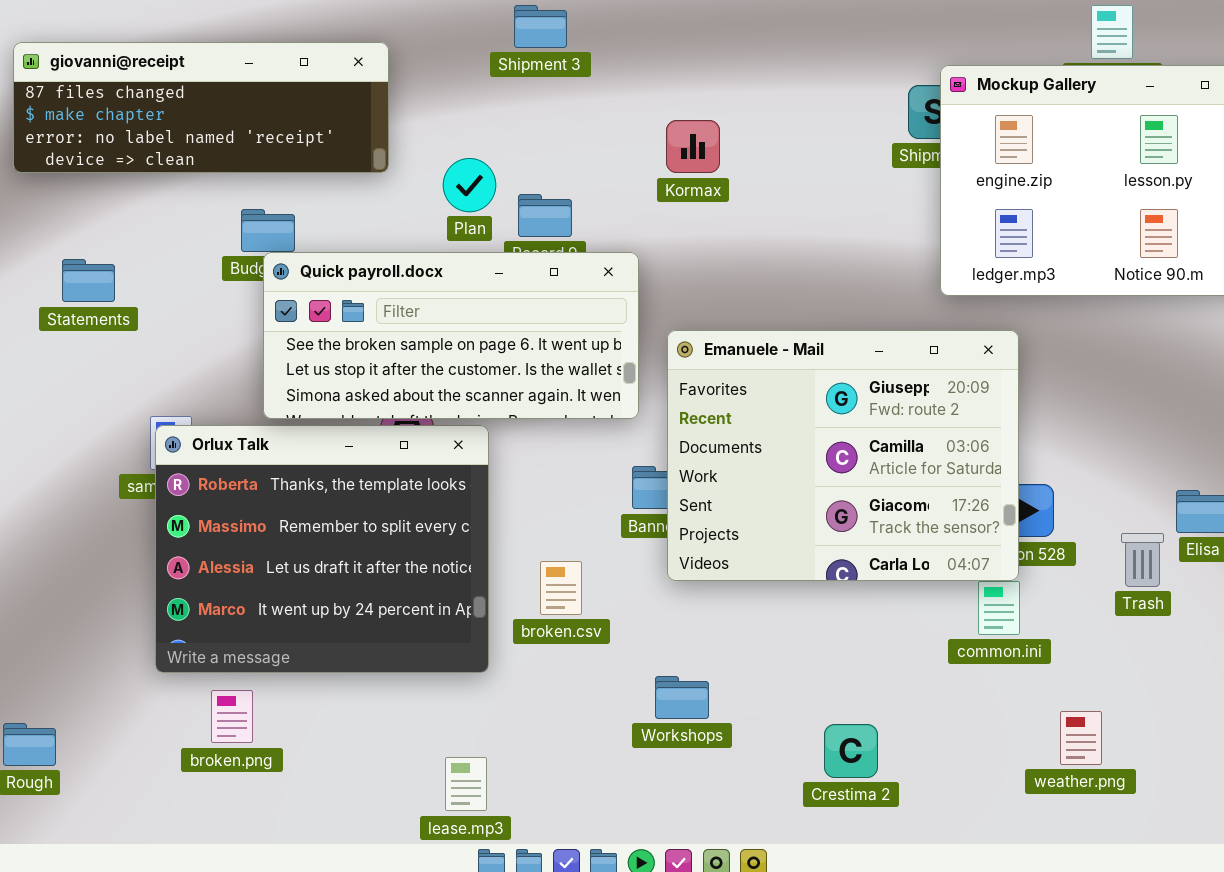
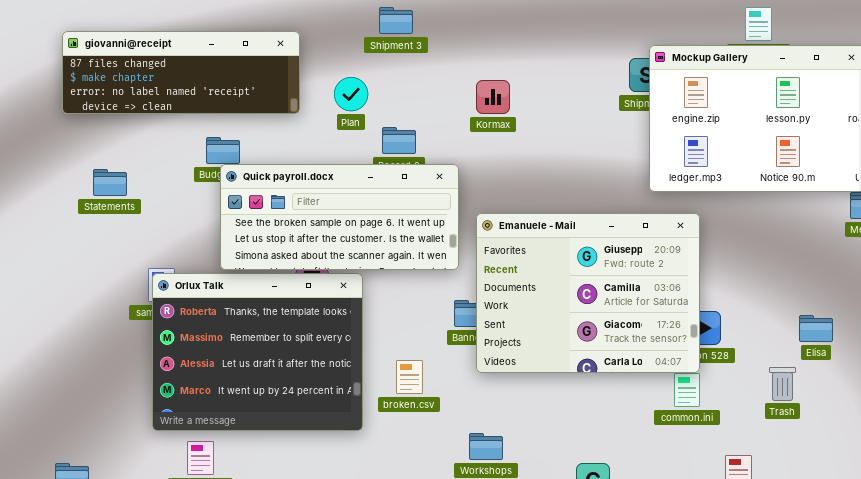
Plan: [443,158,496,212] -> [334,77,368,111], moved
Trash: [1121,533,1164,587] -> [769,367,796,401], moved

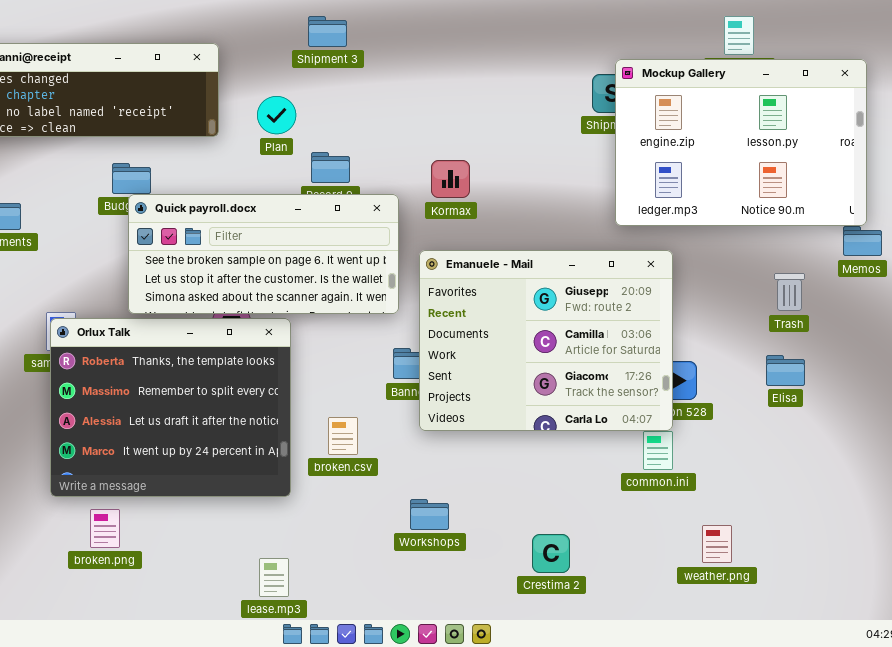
Kormax: [476,80,510,114] -> [431,160,470,198], moved
Elisa: [799,315,833,342] -> [766,355,805,386], moved
Trash: [769,367,796,401] -> [774,273,805,311], moved

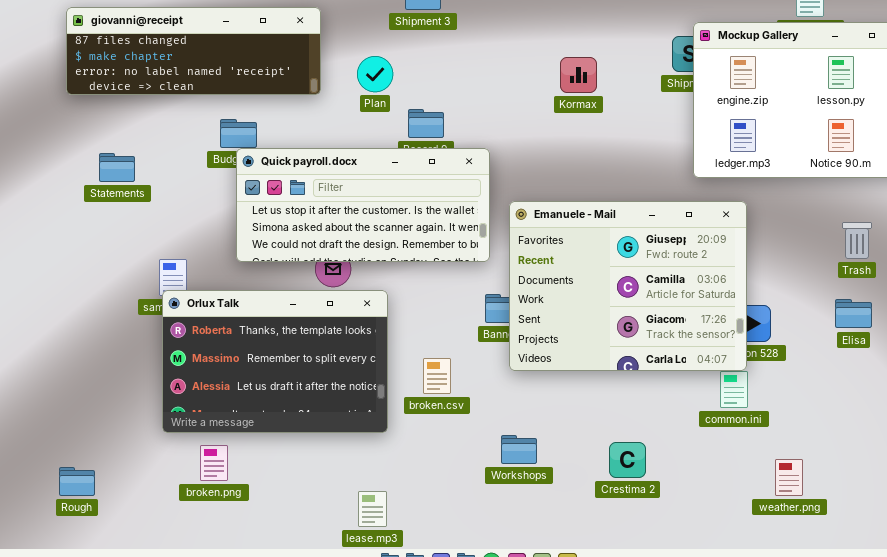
Kormax: [431,160,470,198] -> [560,57,597,93], moved
Quick payroll.docx: [128,194,399,314] -> [236,148,490,262], scrolled down 1 row
Orlux Talk: [50,318,291,497] -> [162,290,388,433], resized
Crestima 2: [532,534,570,573] -> [609,442,646,478], moved

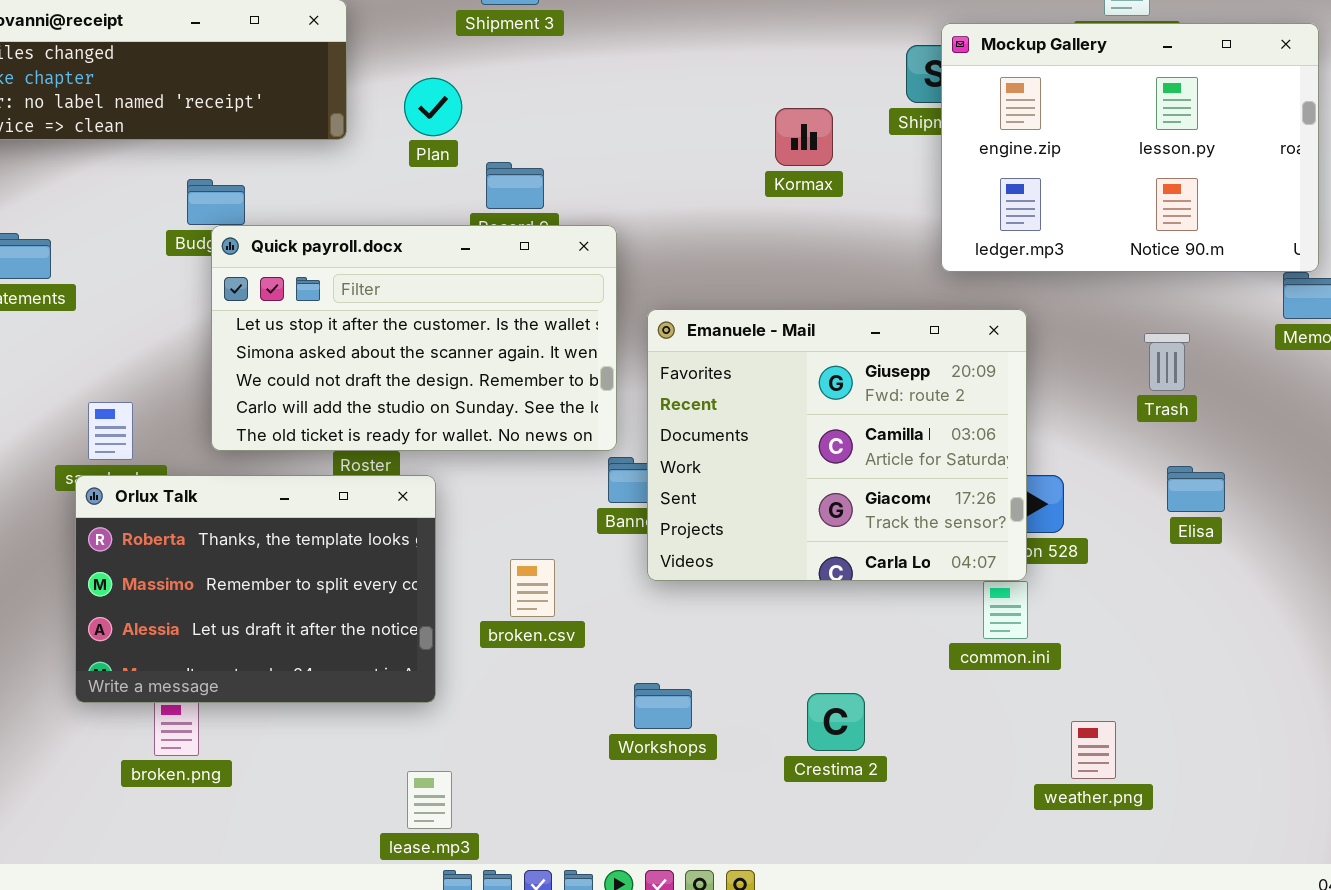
Kormax: [560,57,597,93] -> [775,108,833,166], moved
Quick payroll.docx: [236,148,490,262] -> [211,225,617,451], resized
Trash: [842,222,872,259] -> [1144,333,1190,391], moved
Orlux Talk: [162,290,388,433] -> [75,475,436,703], moved

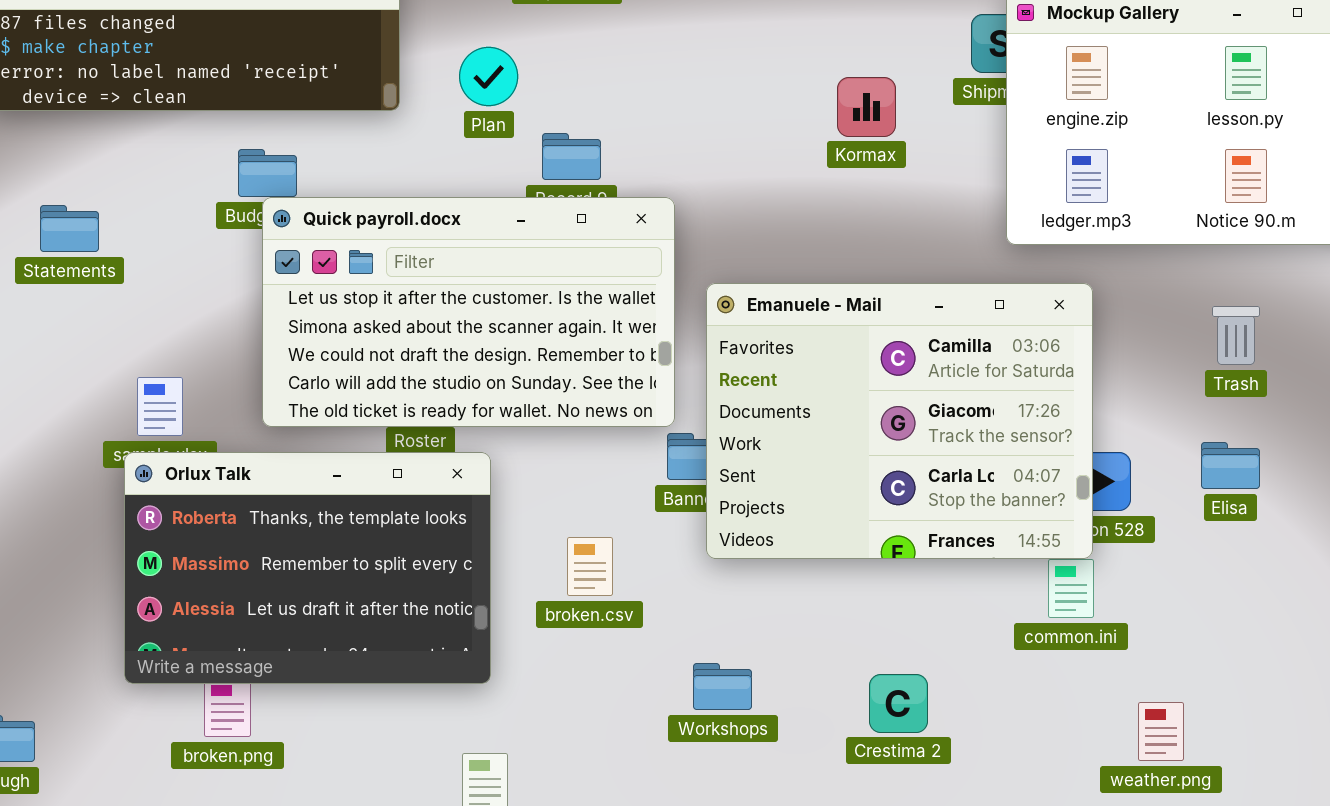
Emanuele - Mail: [647,309,1027,581] -> [706,283,1093,559], scrolled down 1 row
Elisa: [1167,466,1225,512] -> [1201,442,1260,489], moved

